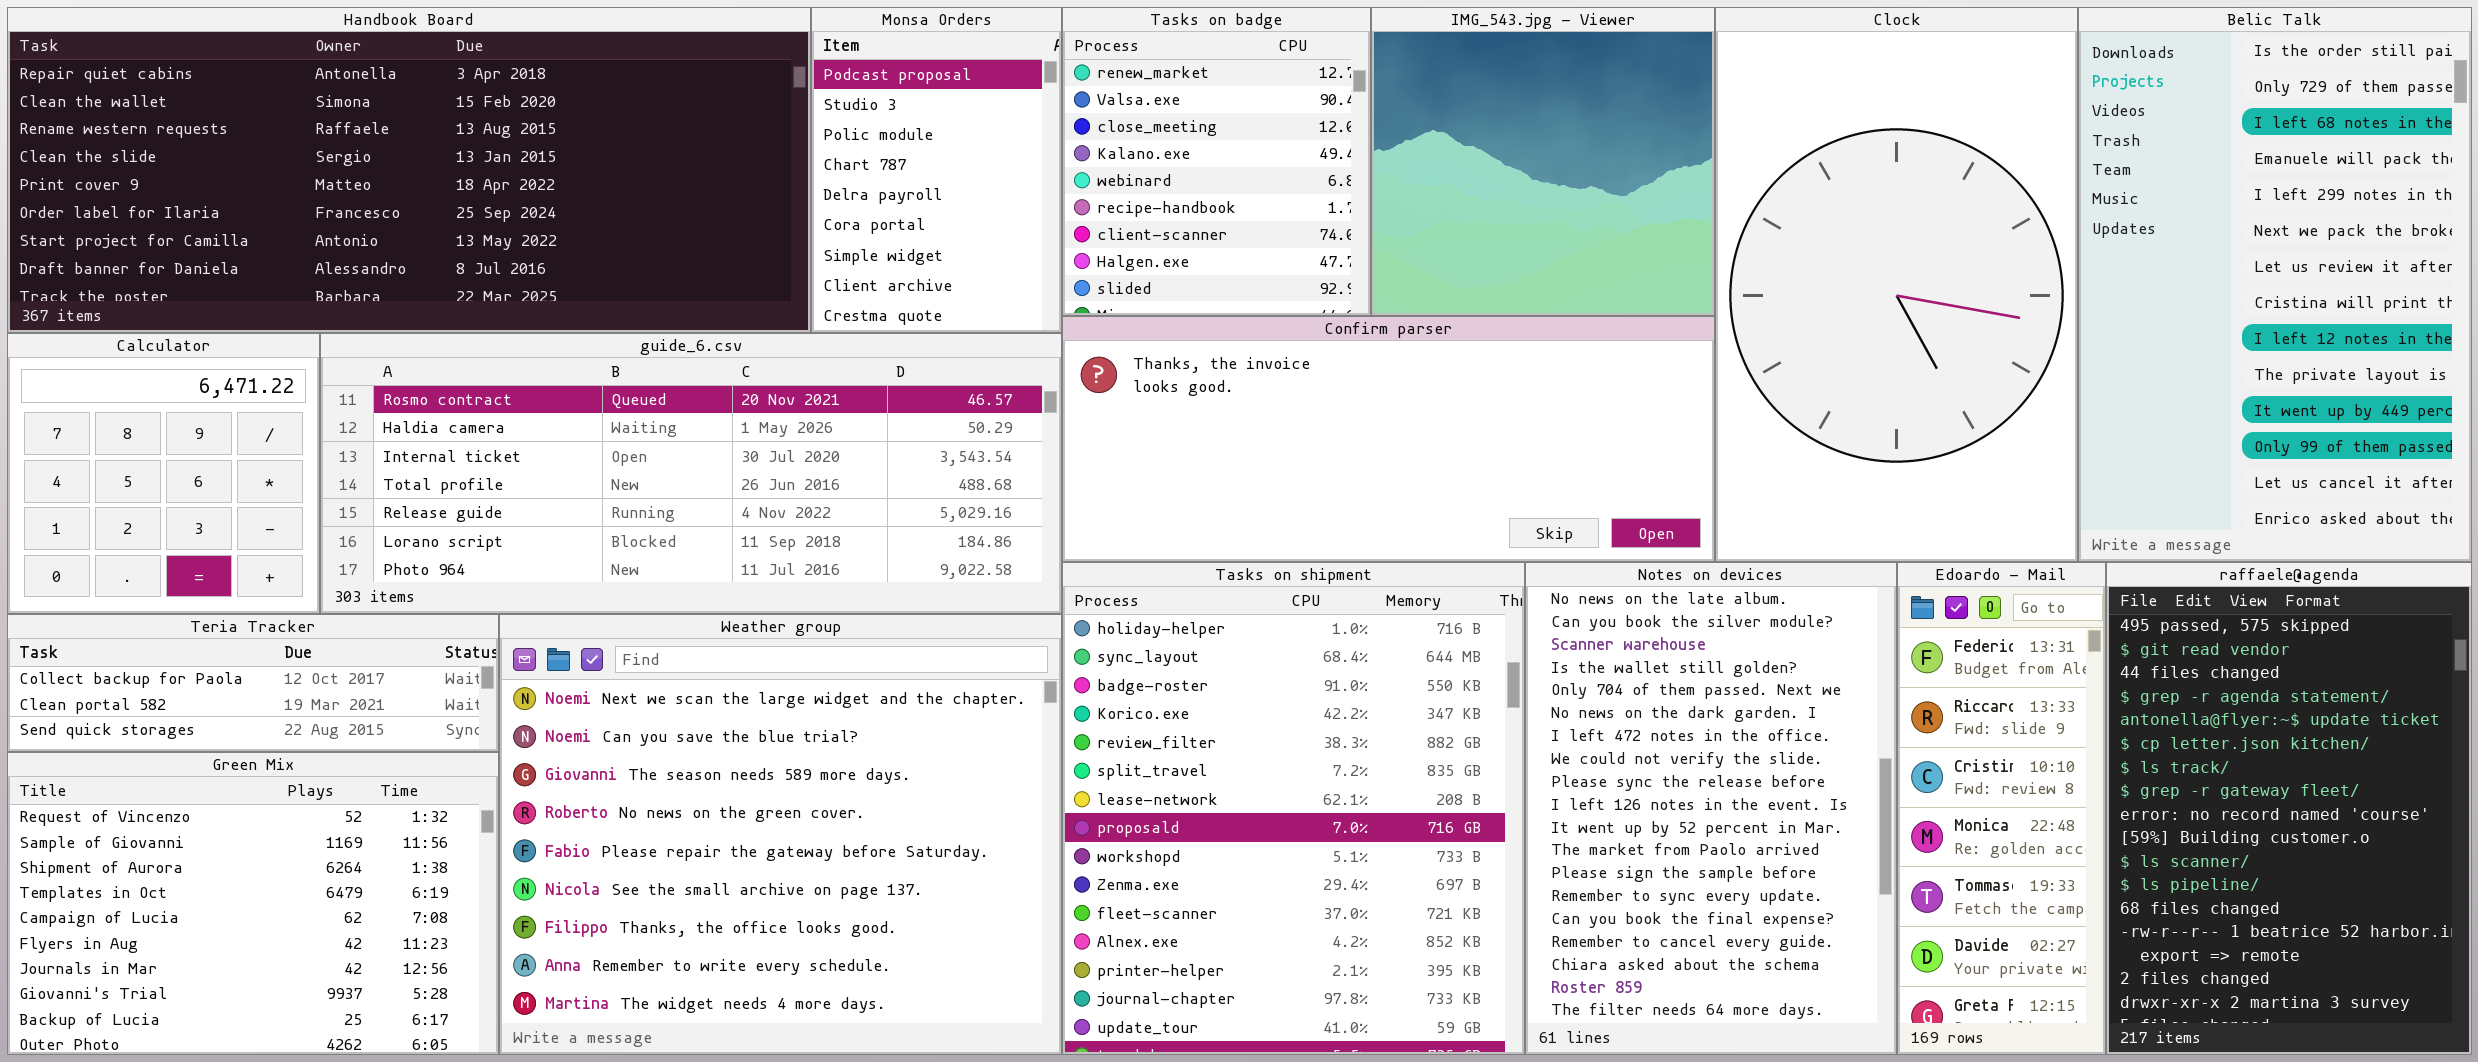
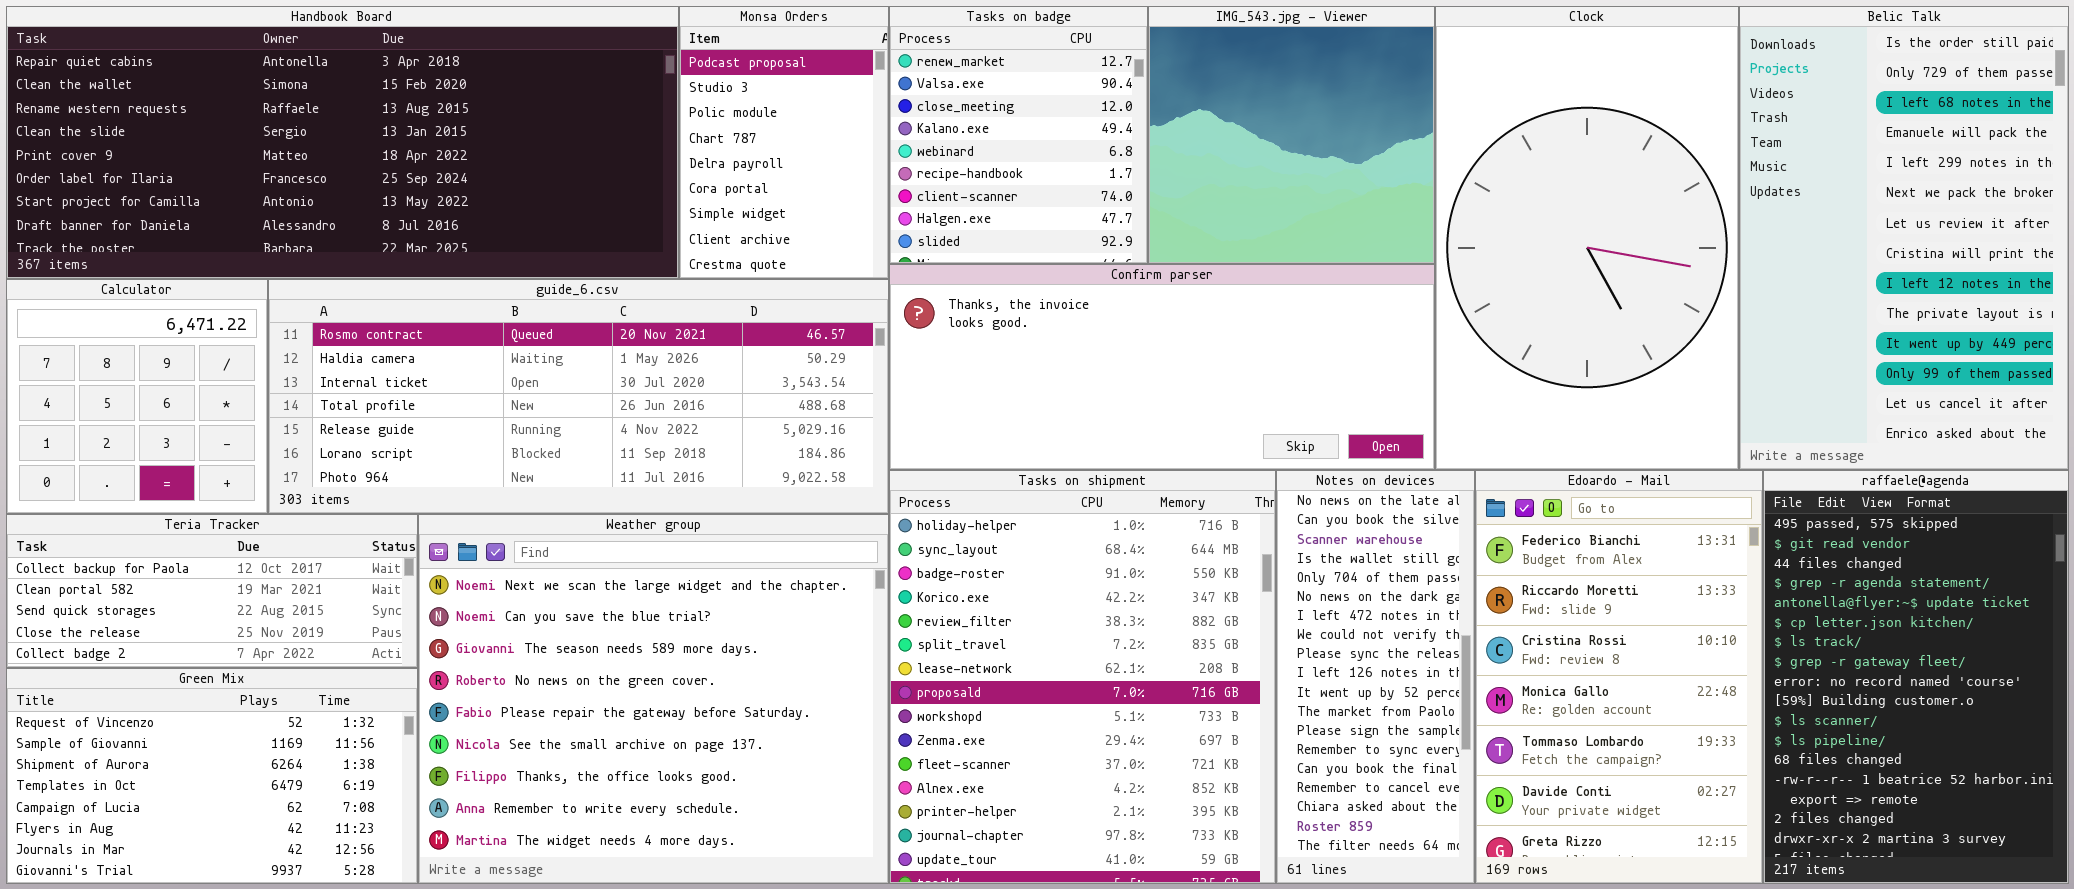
Notes on devices: [1525,562,1897,1055] -> [1276,470,1475,884], resized
Edoardo - Mail: [1897,562,2106,1055] -> [1475,470,1763,884], resized
Teria Tracker: [7,614,499,752] -> [6,514,418,668], resized
Green Mix: [7,752,499,1055] -> [6,668,418,884], resized

